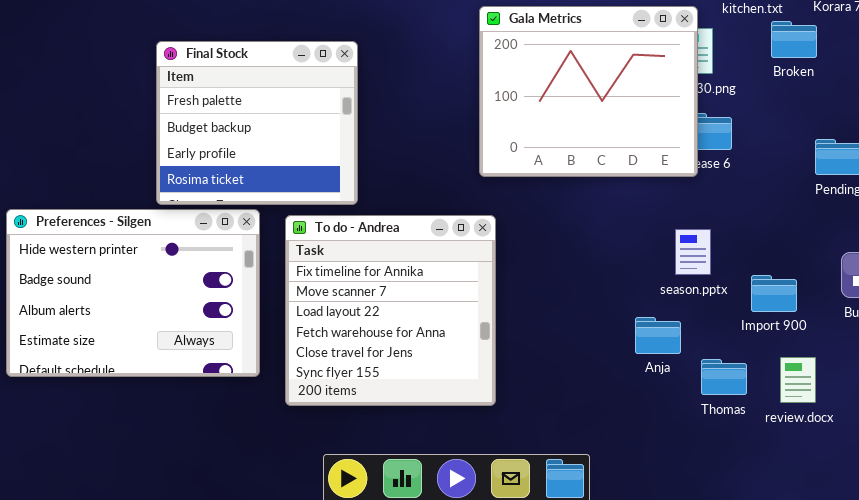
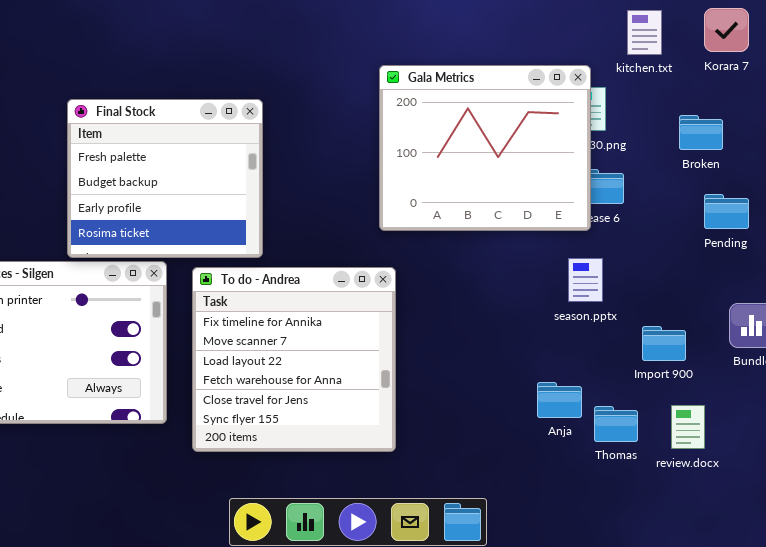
Broken: [771,21,817,58] -> [679,115,723,150], moved
season.pptx: [675,229,711,275] -> [568,258,603,302], moved
Anja: [635,317,681,354] -> [537,382,582,418], moved

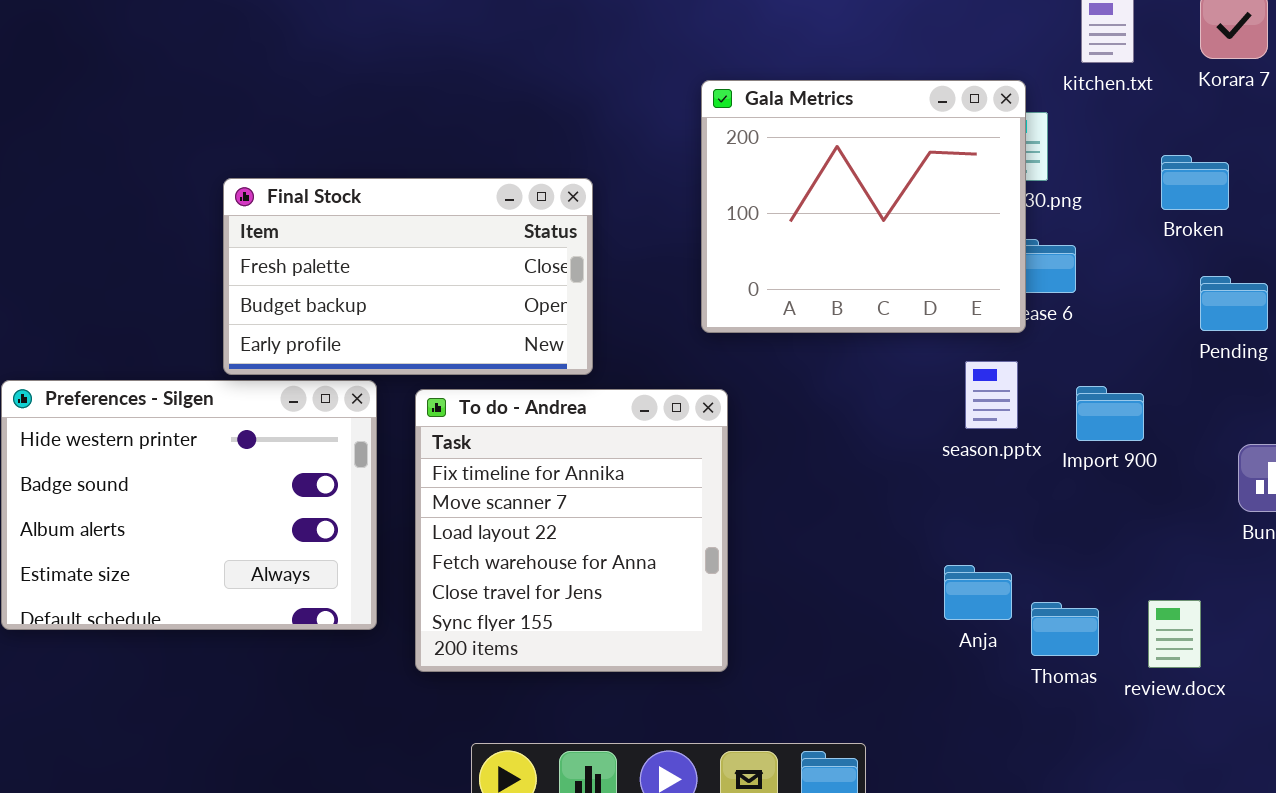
Final Stock: [67,99,263,258] -> [223,178,593,375], resized
season.pptx: [568,258,603,302] -> [965,361,1018,429], moved
Import 900: [642,326,686,361] -> [1076,386,1144,441], moved

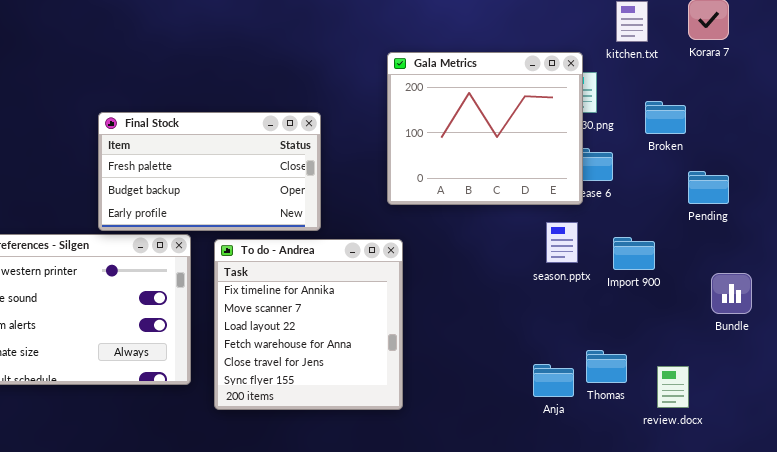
Broken: [1161,155,1229,210] -> [645,101,686,134], moved
Anja: [944,565,1012,620] -> [533,364,574,397], moved
Thomas: [1031,602,1099,656] -> [586,350,627,383], moved

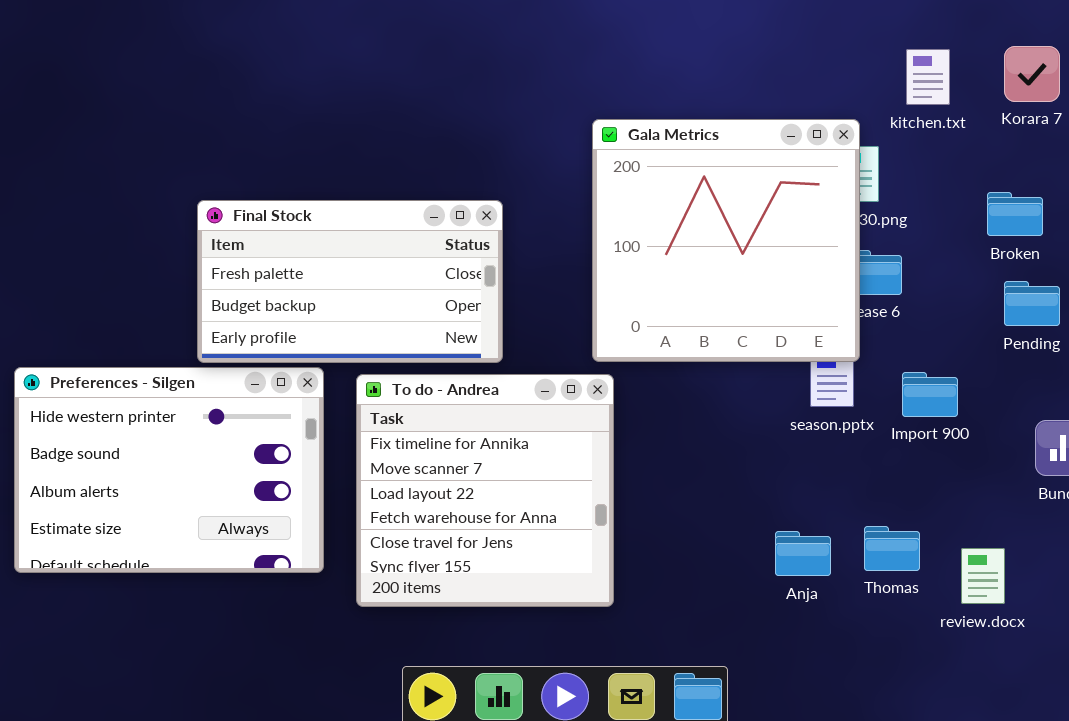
Gala Metrics: [387,52,583,205] -> [592,119,860,362], resized
Broken: [645,101,686,134] -> [987,192,1043,236], moved
Anja: [533,364,574,397] -> [775,531,831,576], moved

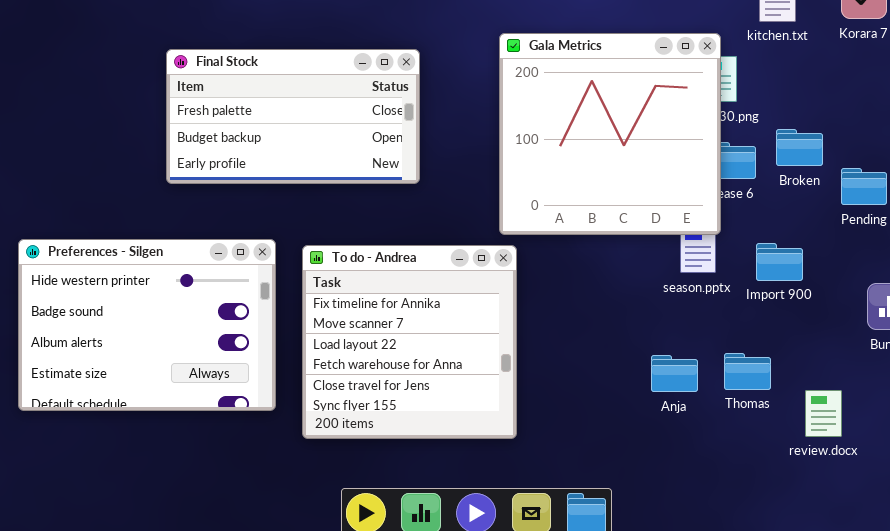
Broken: [987,192,1043,236] -> [776,129,823,166], moved
Final Stock: [197,200,503,363] -> [166,49,420,184], moved
Thomas: [864,526,920,571] -> [724,353,771,390], moved
Anja: [775,531,831,576] -> [651,355,698,392], moved

